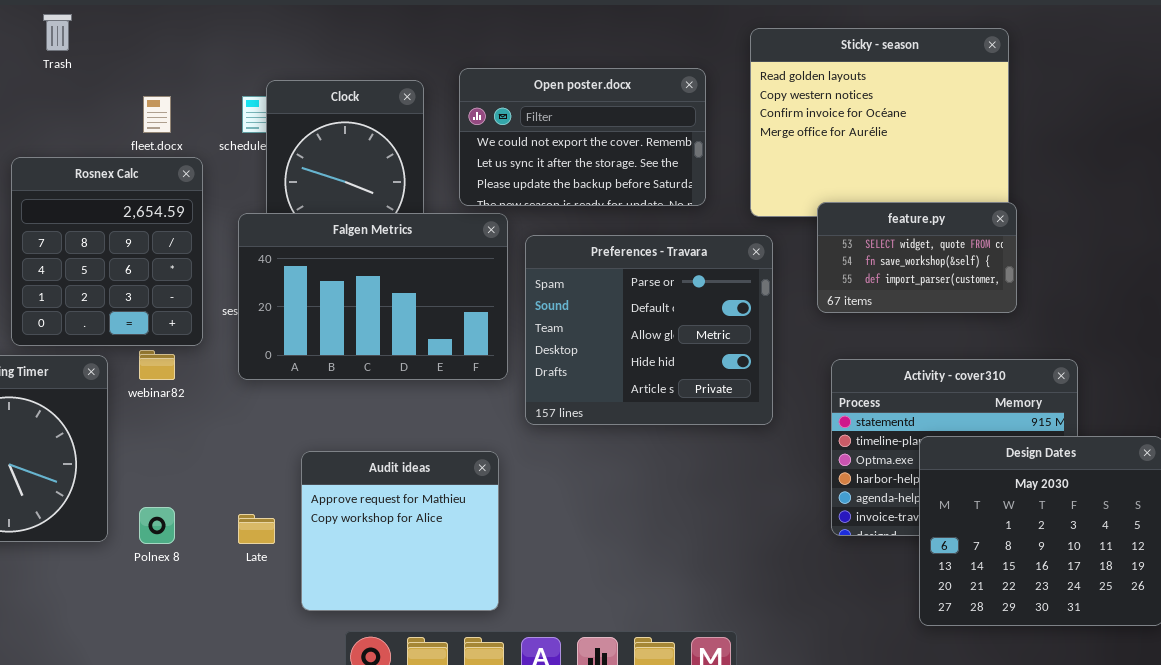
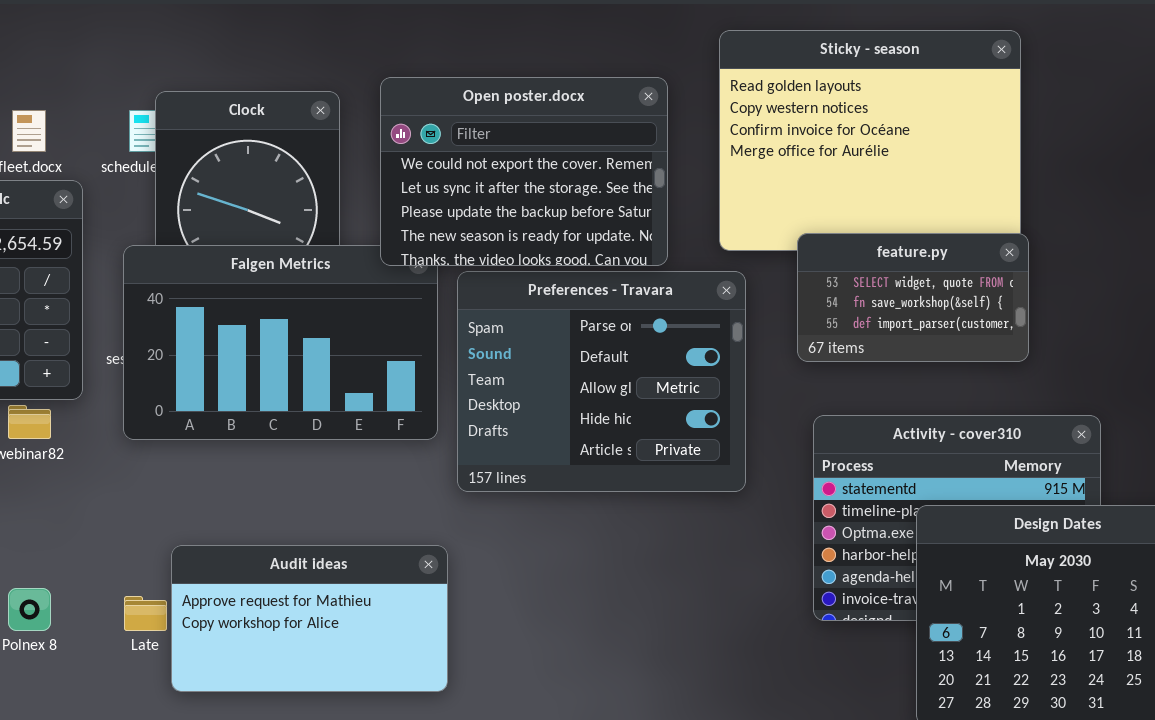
Open poster.docx: [459,68,706,206] -> [380,77,668,266], resized
Audit ideas: [301,451,499,611] -> [171,545,448,692], moved, resized

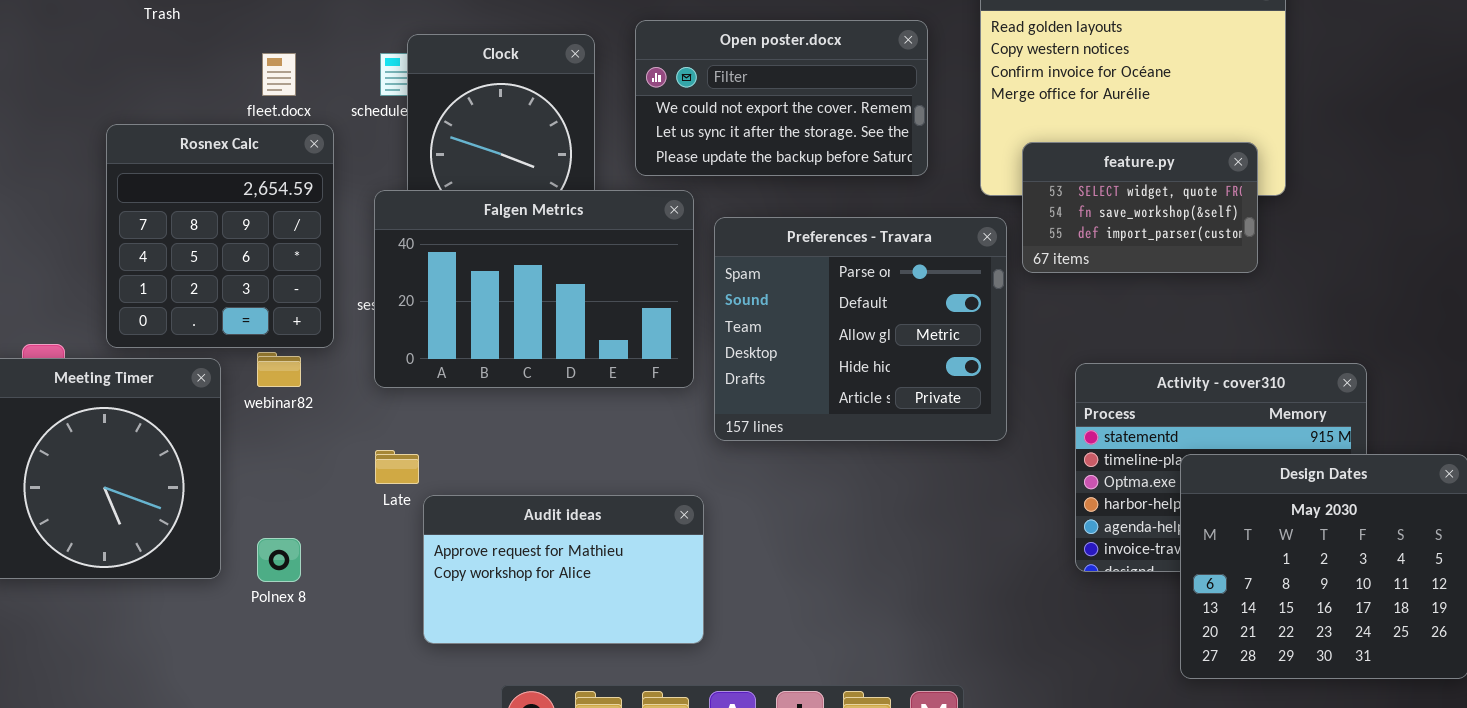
Open poster.docx: [380,77,668,266] -> [635,20,928,176], resized
feature.py: [797,233,1029,362] -> [1022,142,1258,273], moved
Late: [124,596,167,631] -> [375,450,419,484], moved

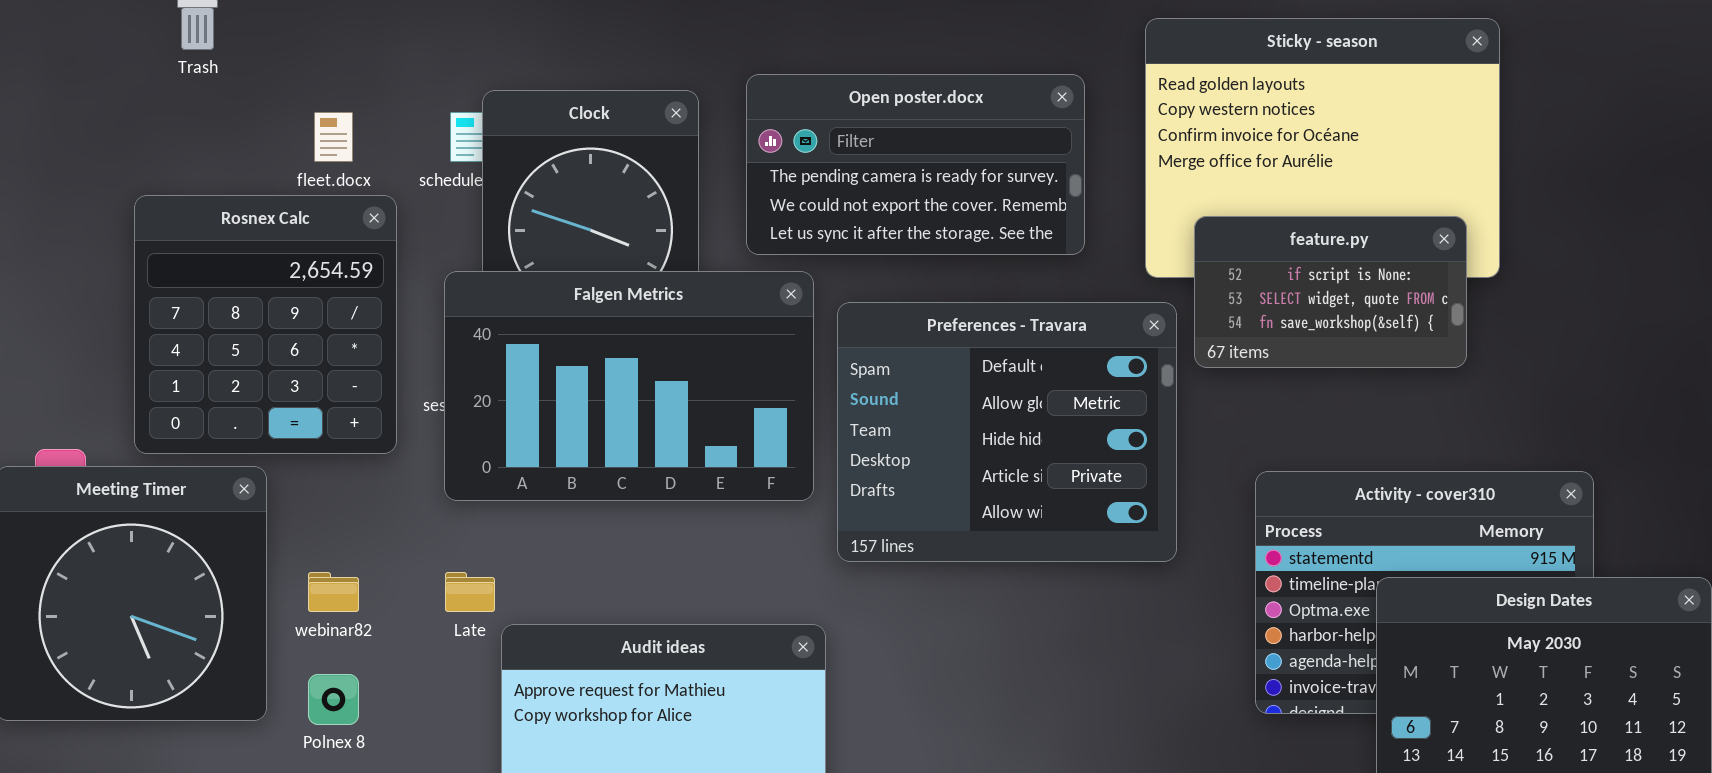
Open poster.docx: [635,20,928,176] -> [746,74,1085,255], scrolled up 1 row
feature.py: [1022,142,1258,273] -> [1194,216,1467,368], scrolled up 1 row
Preferences - Travara: [714,217,1007,441] -> [837,302,1177,562], scrolled down 1 row
webinar82: [257,352,301,387] -> [308,572,359,612], moved

